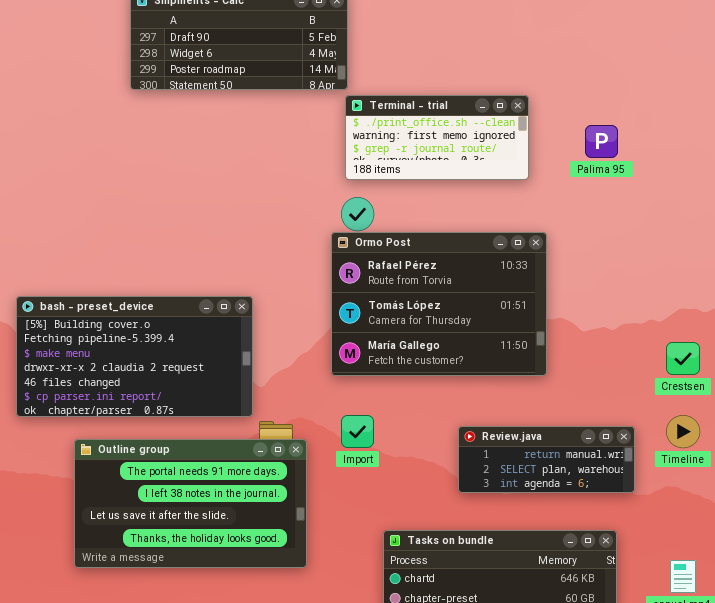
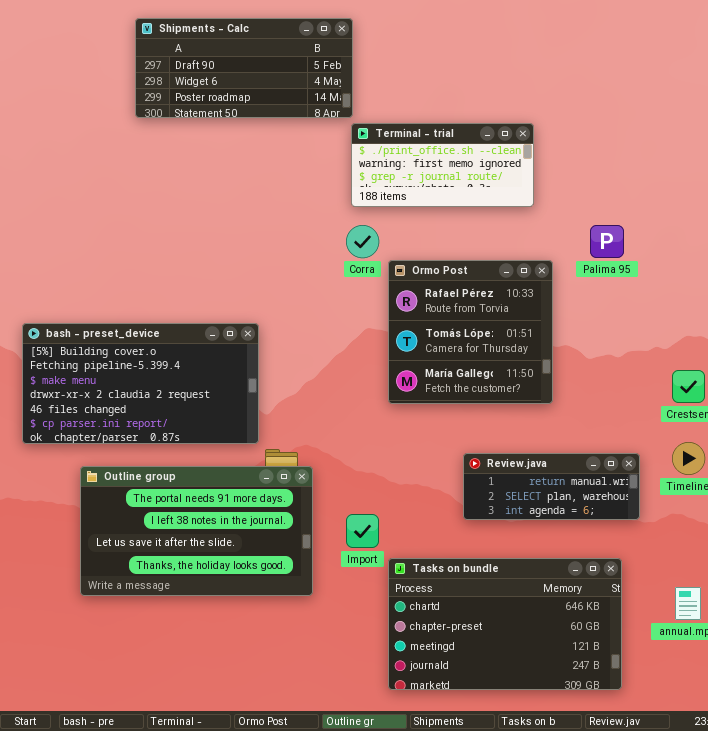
Palima 95: [585,125,618,158] -> [590,225,624,258], moved
Ormo Post: [331,232,547,376] -> [388,260,553,404], resized
Import: [341,415,374,448] -> [346,514,379,548], moved

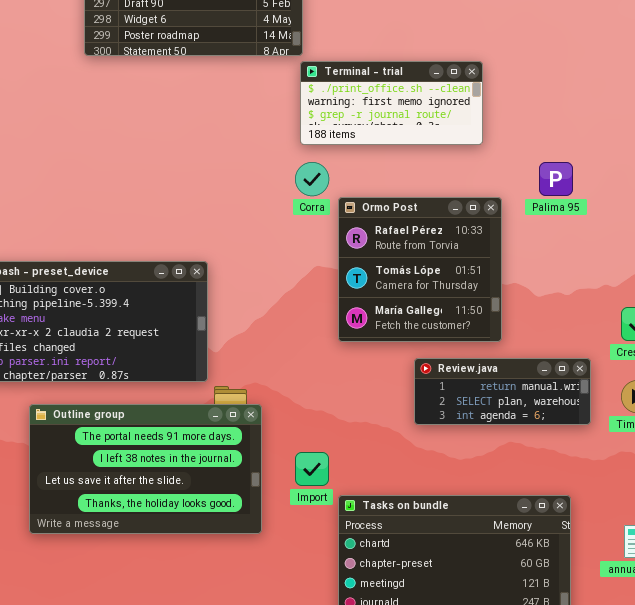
Review.java: [463,453,640,520] -> [414,358,591,425], moved

